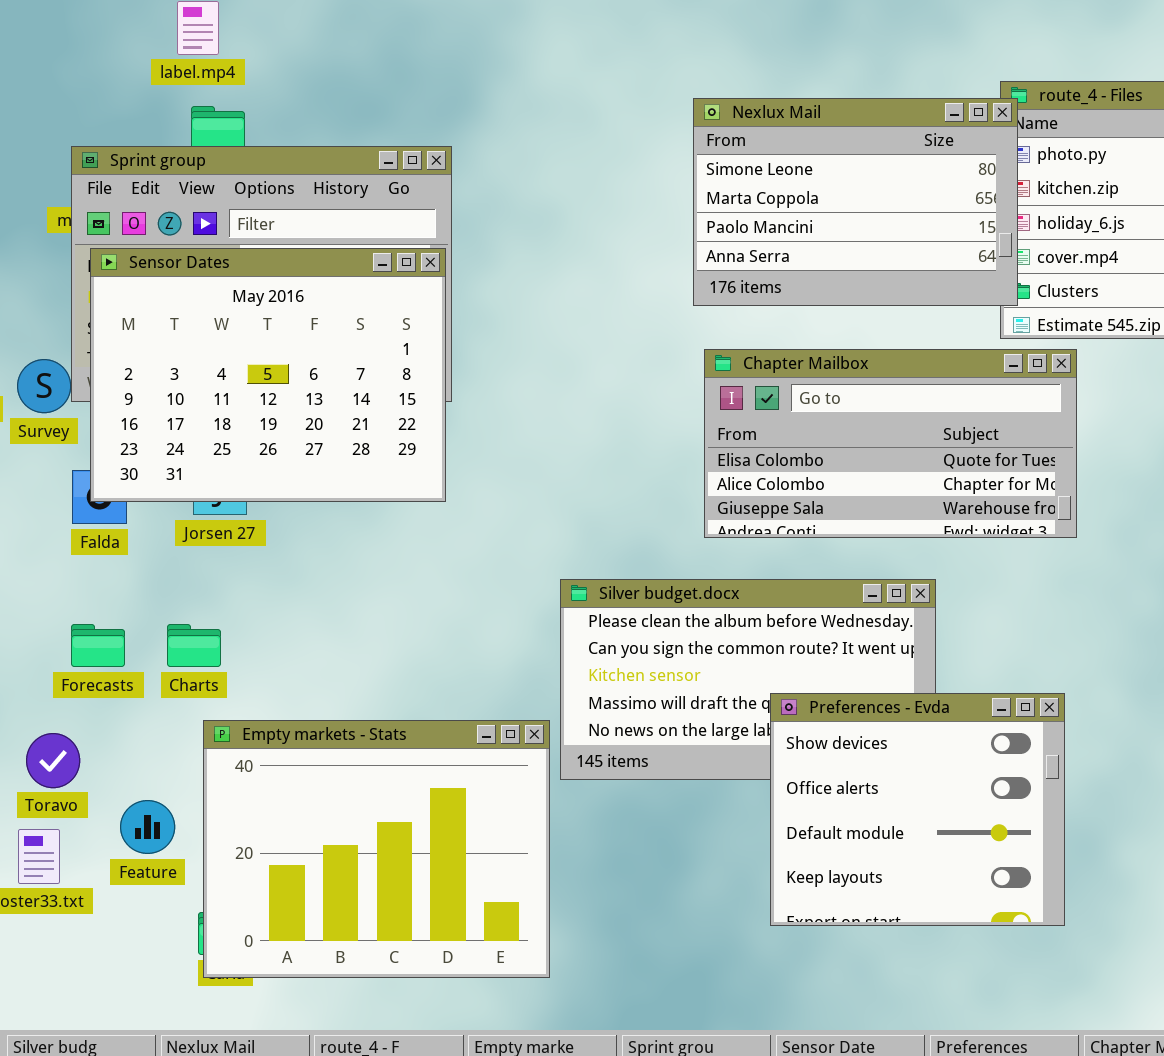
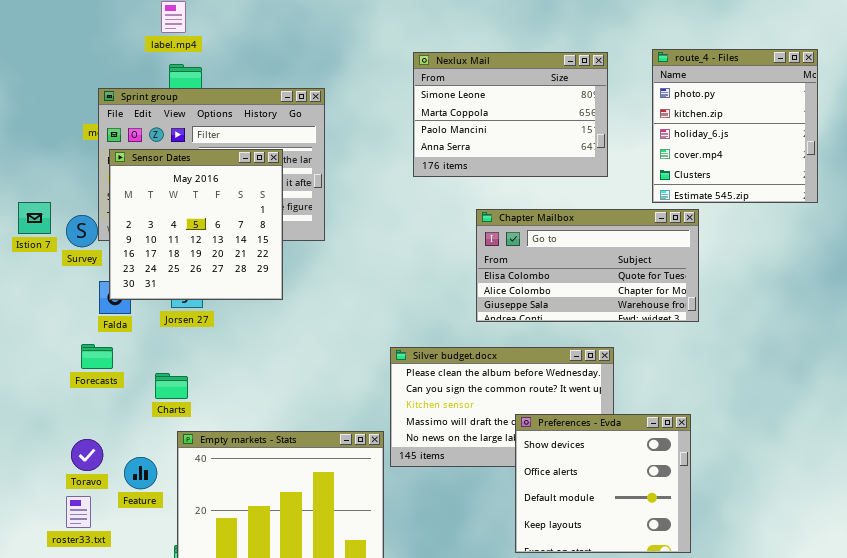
Nexlux Mail: [693,98,1018,306] -> [413,52,608,177], moved
Sensor Dates: [90,248,446,502] -> [109,149,283,300], resized
Forecasts: [71,624,125,667] -> [81,344,113,369], moved
Feature: [120,800,175,854] -> [124,457,157,489], moved

